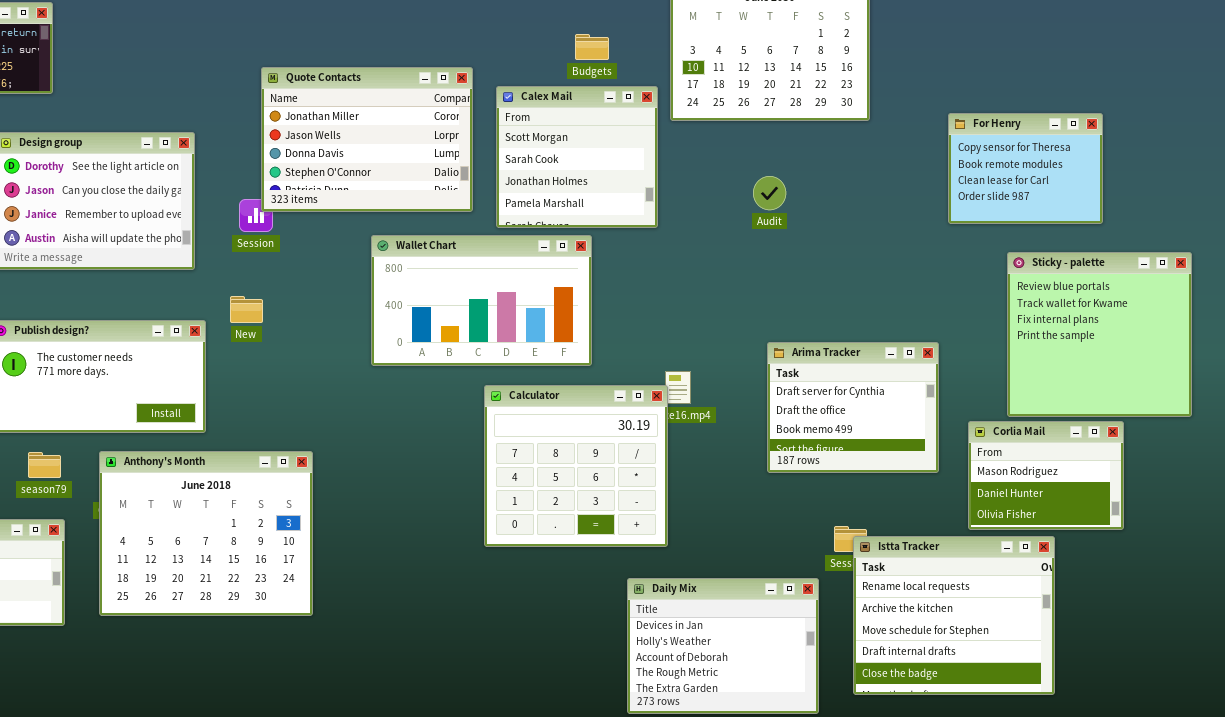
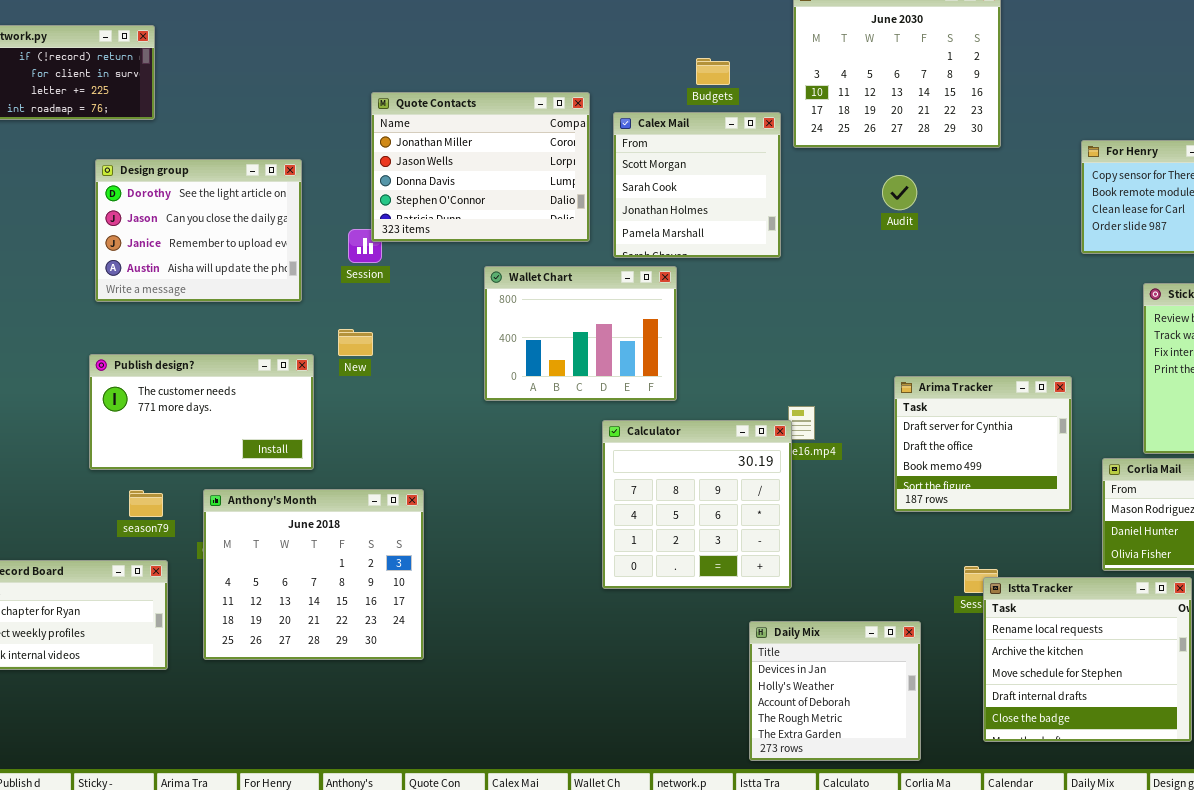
Audit: [753,176,786,210] -> [882,175,917,210], moved
Wallet Chart: [371,235,592,366] -> [484,266,677,401], resized
Daily Mix: [627,578,819,714] -> [749,621,921,761], resized

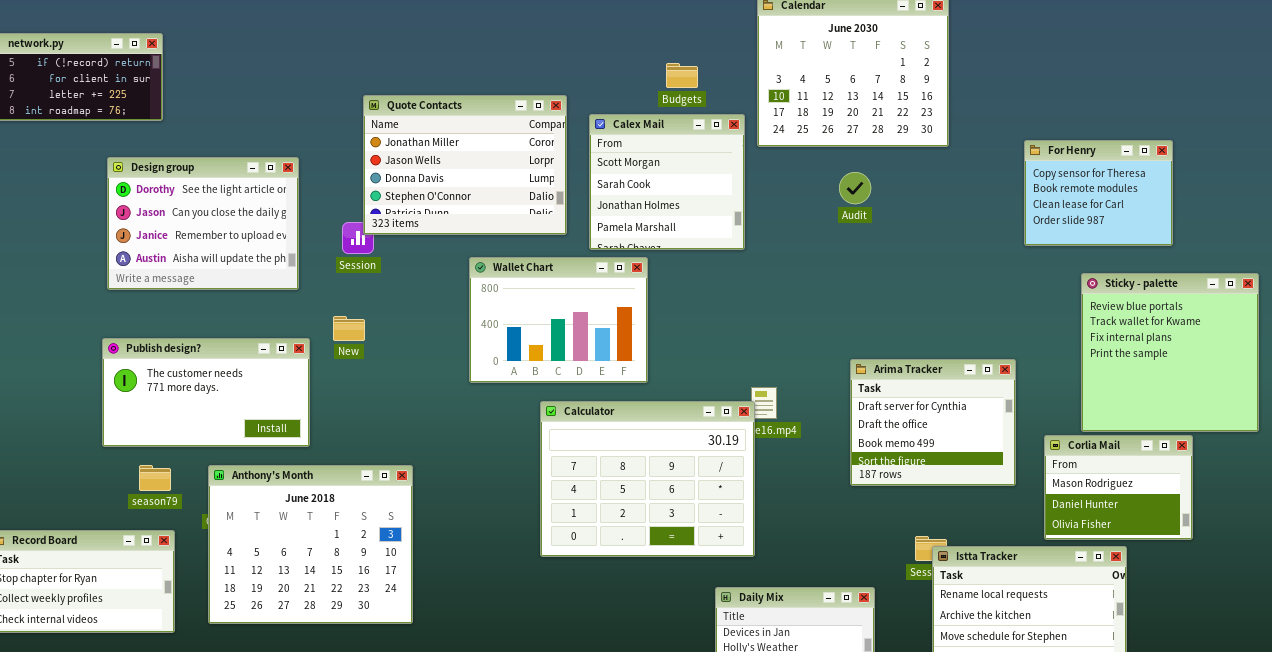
Calculator: [602,420,792,589] -> [540,401,755,557], resized

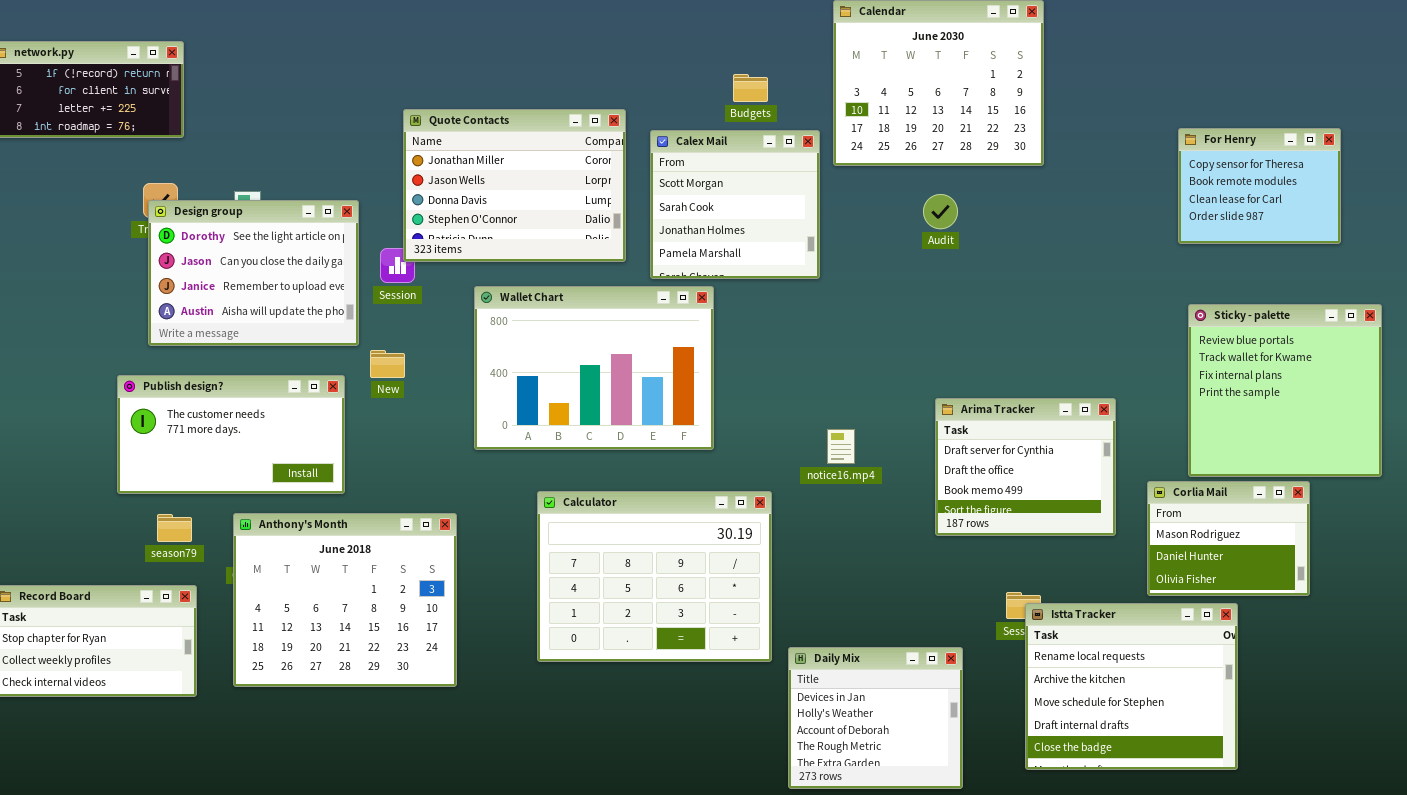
For Henry: [1024,140,1173,246] -> [1178,128,1341,244], moved
Design group: [107,157,299,290] -> [148,200,359,346], moved
Wallet Chart: [469,257,648,383] -> [474,286,714,450], resized
Calculator: [540,401,755,557] -> [537,491,772,662], moved

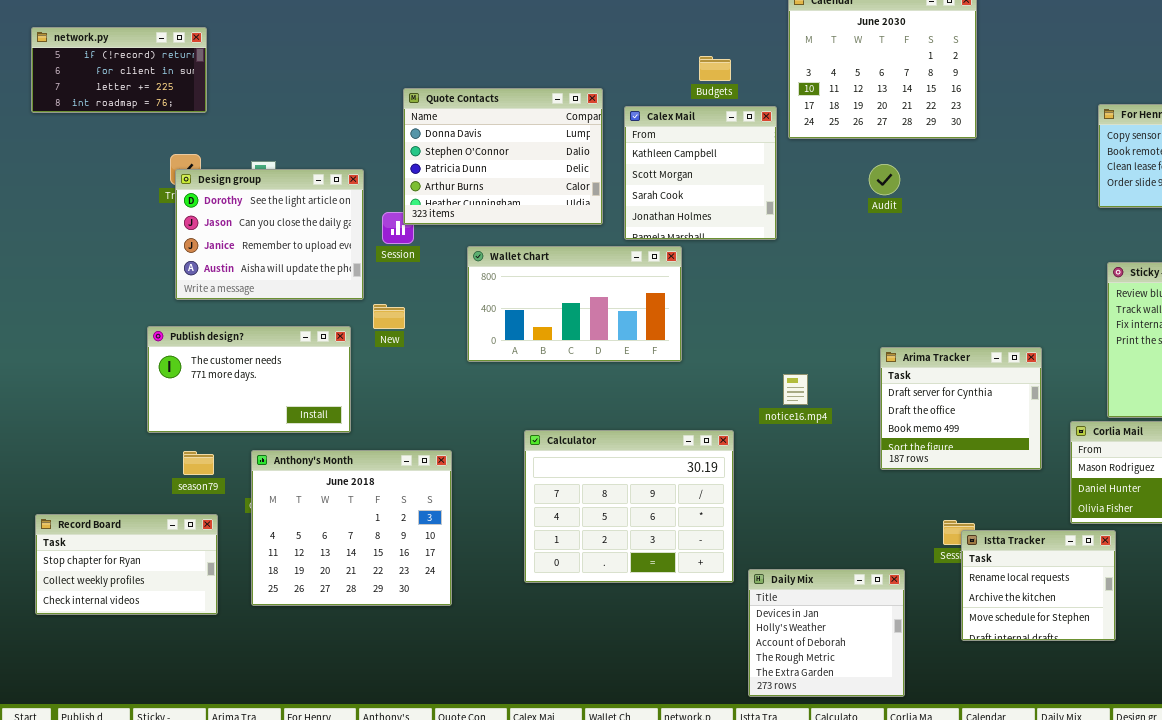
Quote Contacts: [403,109,626,262] -> [403,88,603,225], scrolled down 2 rows
Calex Mail: [650,130,820,279] -> [624,106,777,240], scrolled up 1 row
Wallet Chart: [474,286,714,450] -> [467,246,682,362], resized
Istta Tracker: [1025,603,1238,770] -> [961,530,1116,641], resized

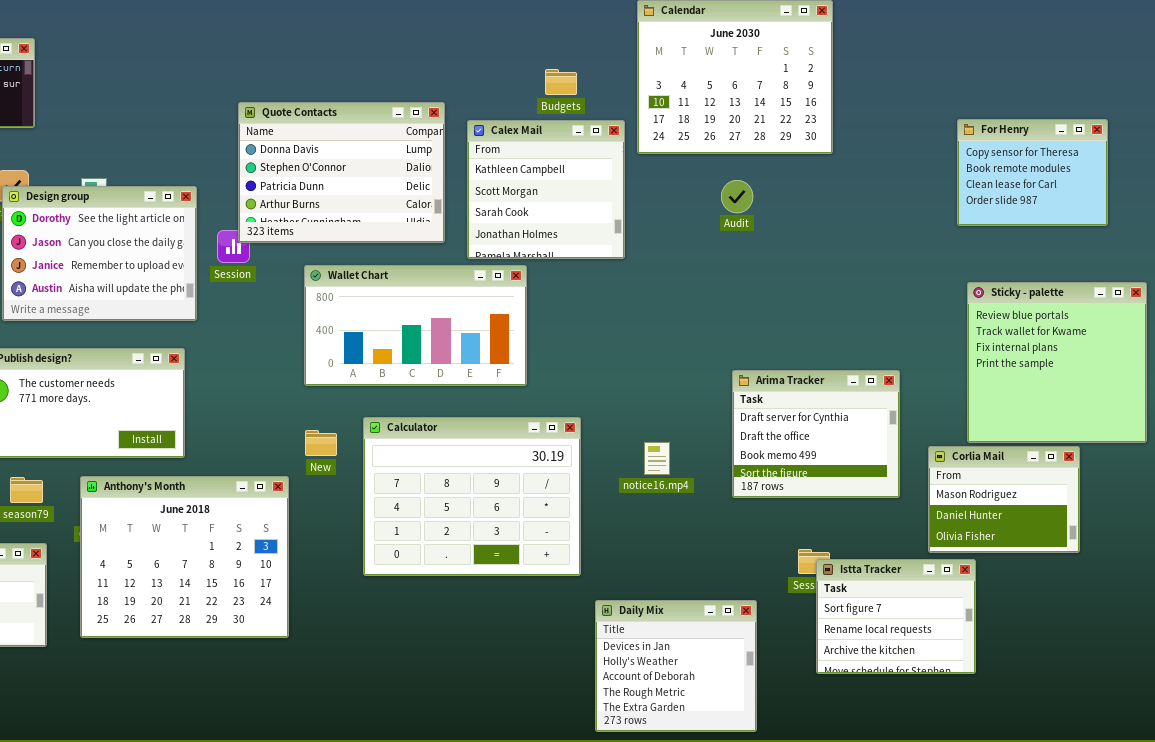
New: [373,304,405,329] -> [305,430,337,456], moved
notice16.mp4: [783,374,808,405] -> [644,442,670,475], moved
Calculator: [524,430,734,583] -> [363,417,581,576], moved
Istta Tracker: [961,530,1116,641] -> [816,559,976,674], scrolled up 1 row

